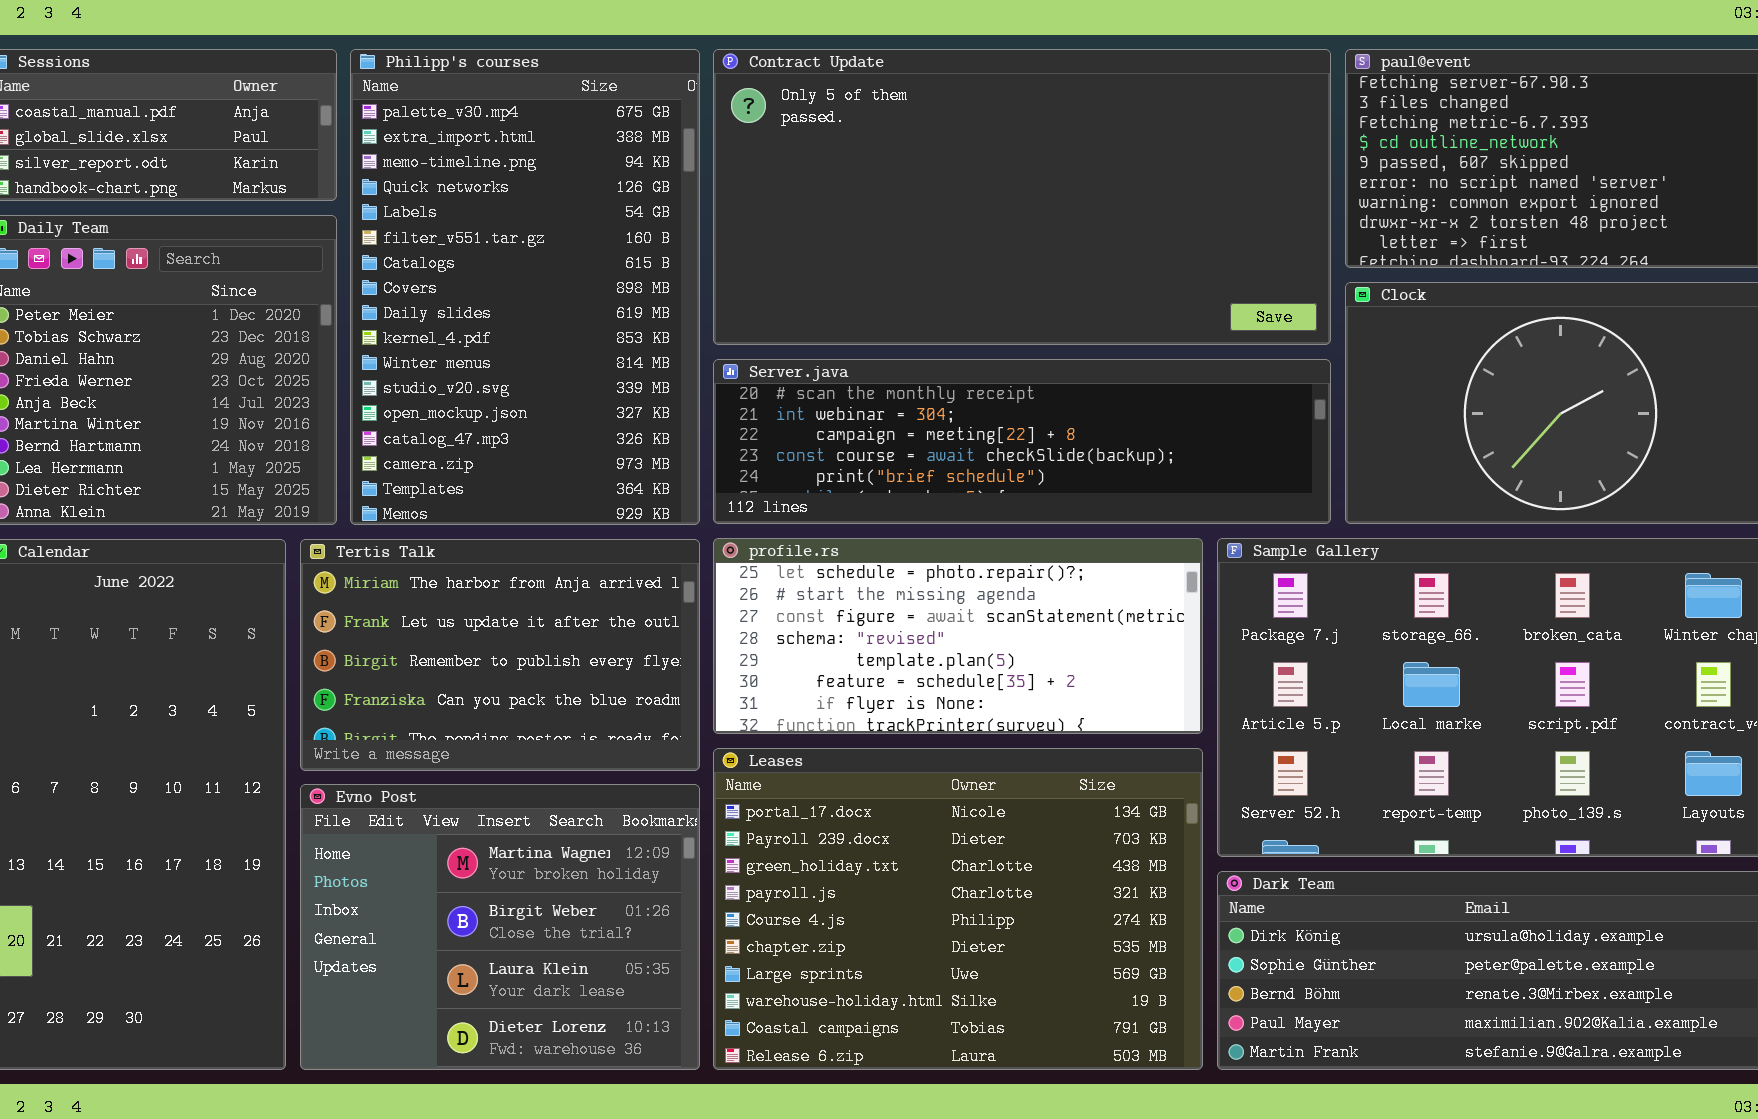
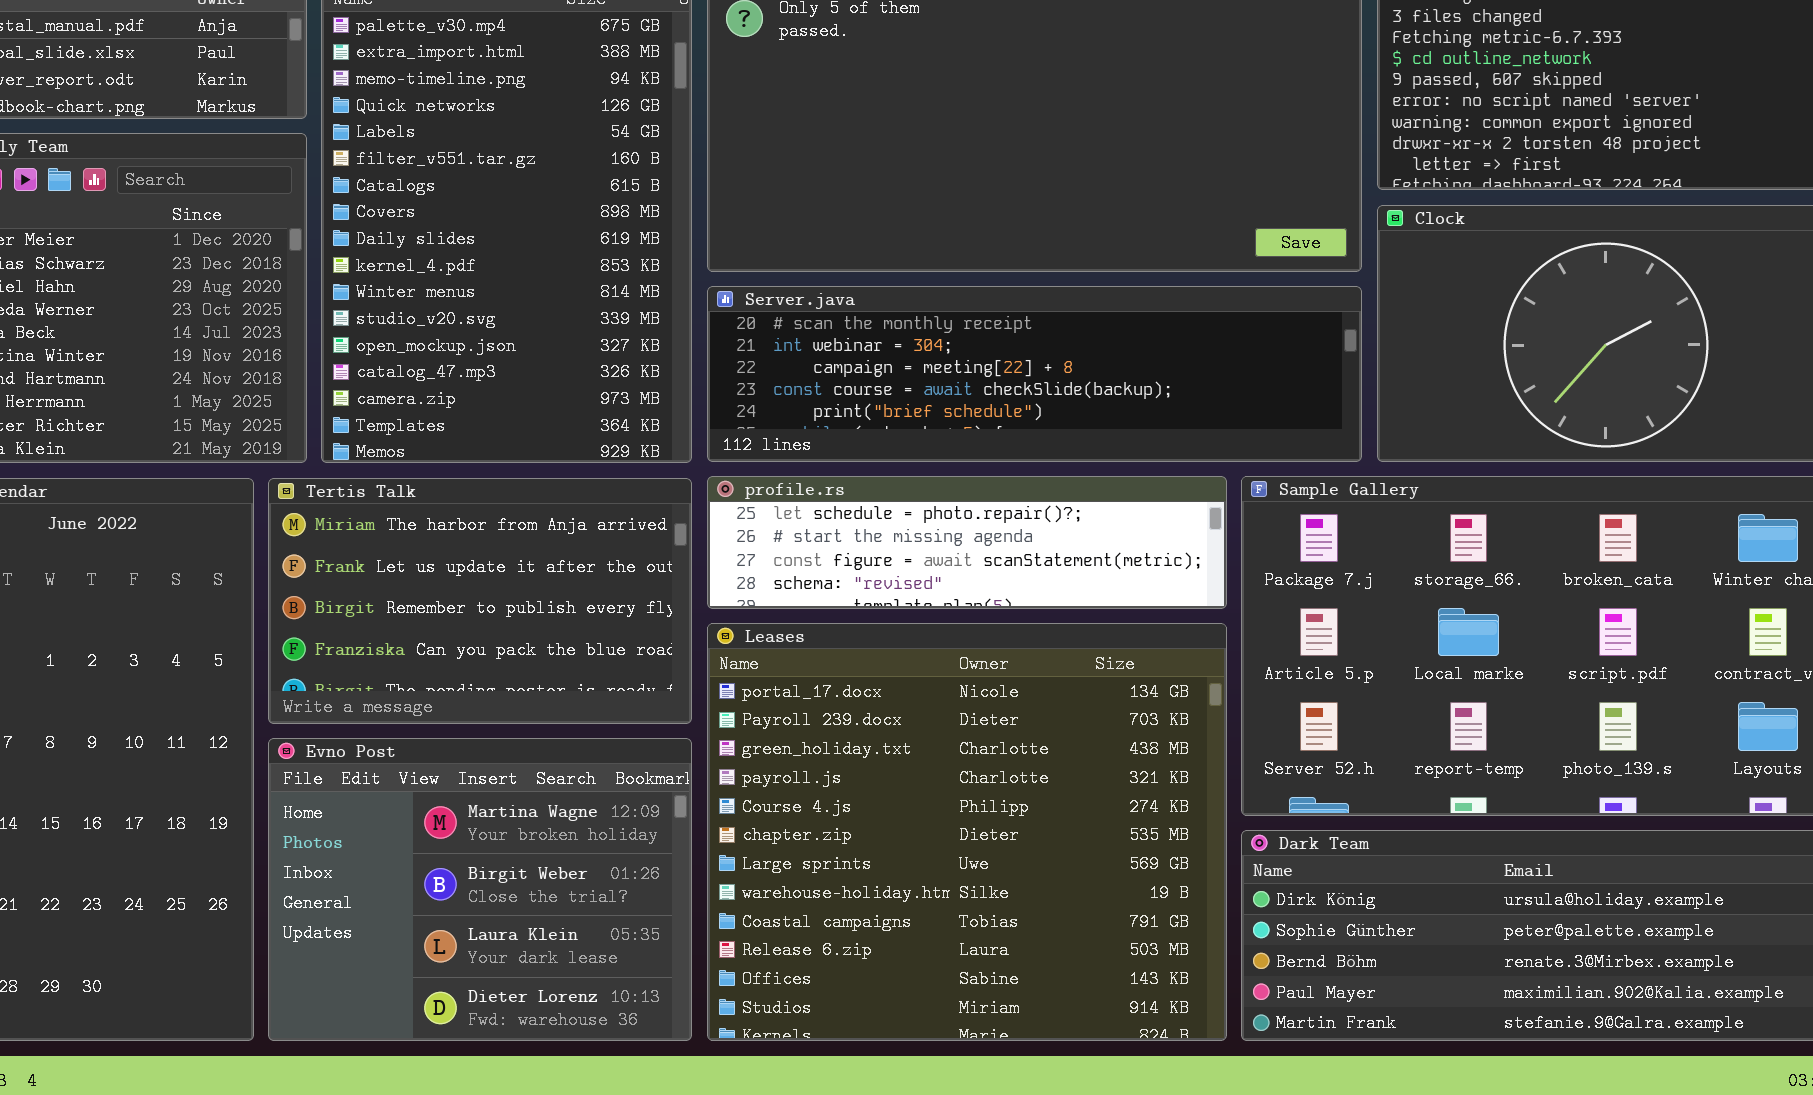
profile.rs: [713,538,1203,734] -> [707,476,1227,609], resized
Leases: [713,748,1203,1070] -> [707,623,1227,1041], resized

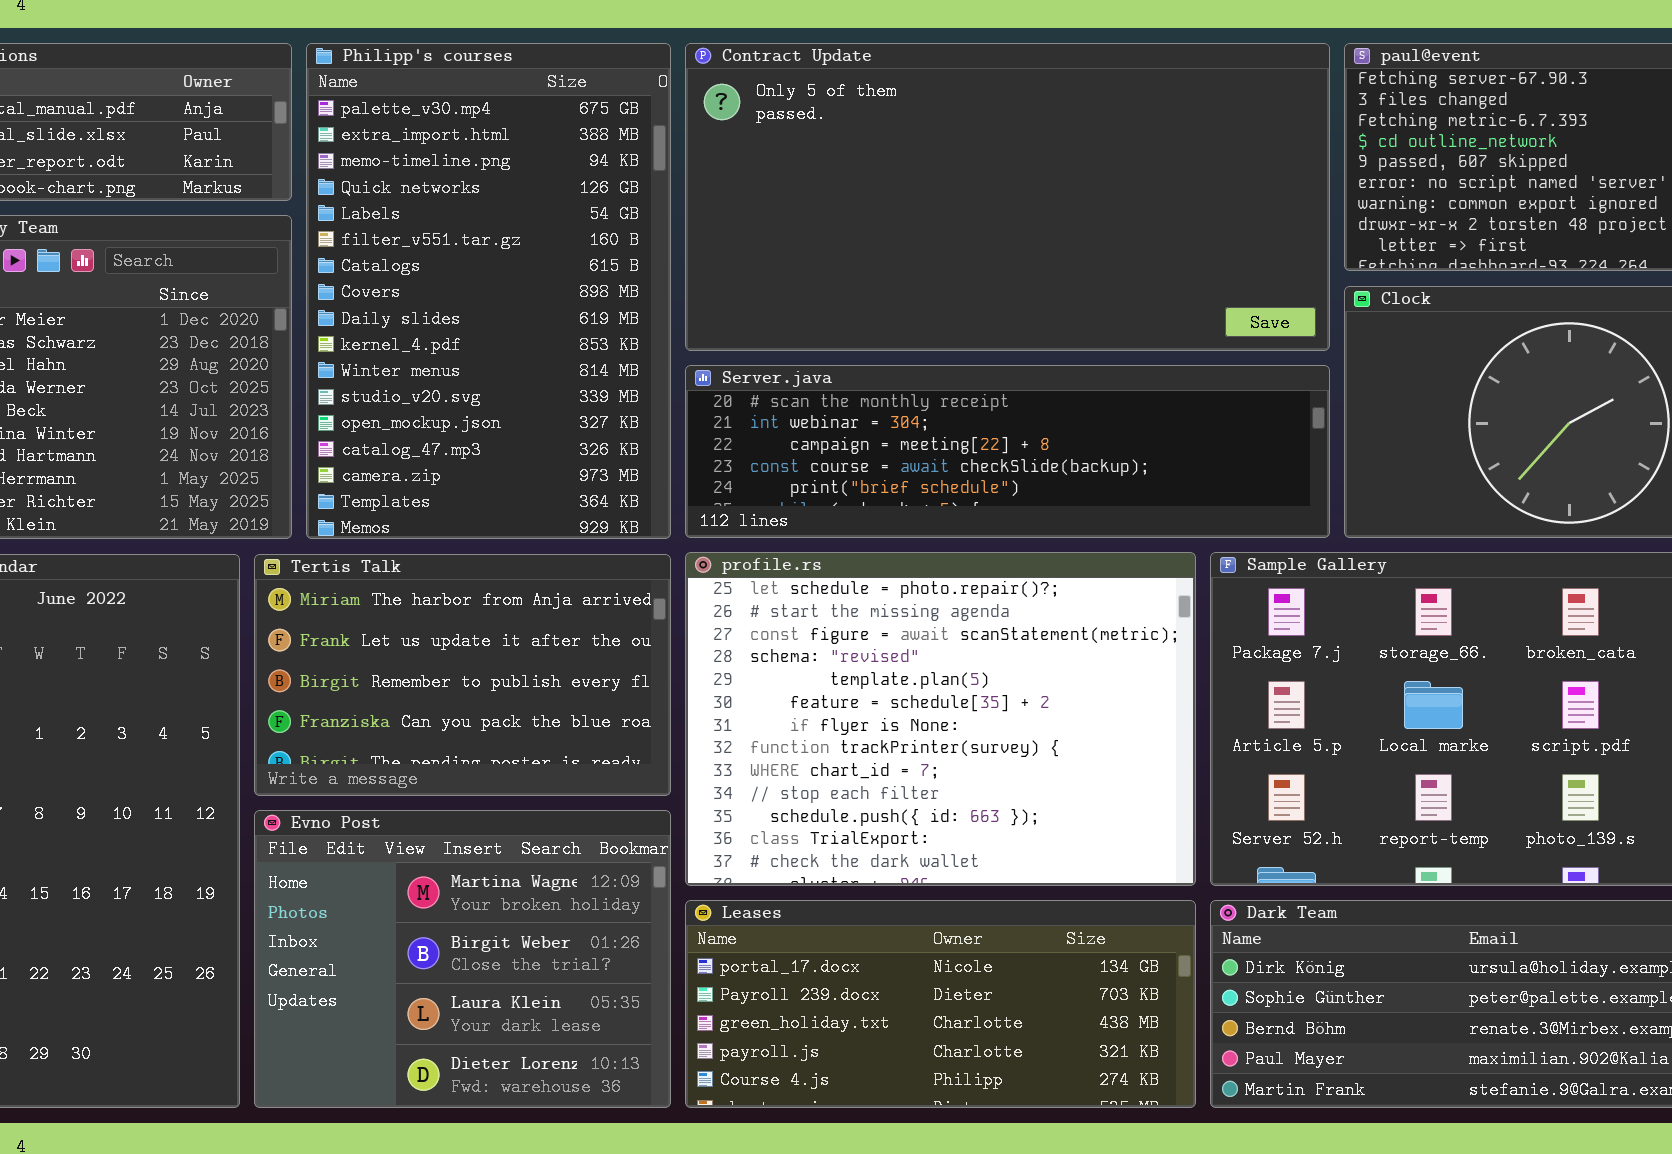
profile.rs: [707,476,1227,609] -> [685,552,1196,886], resized
Leases: [707,623,1227,1041] -> [685,900,1196,1108], resized

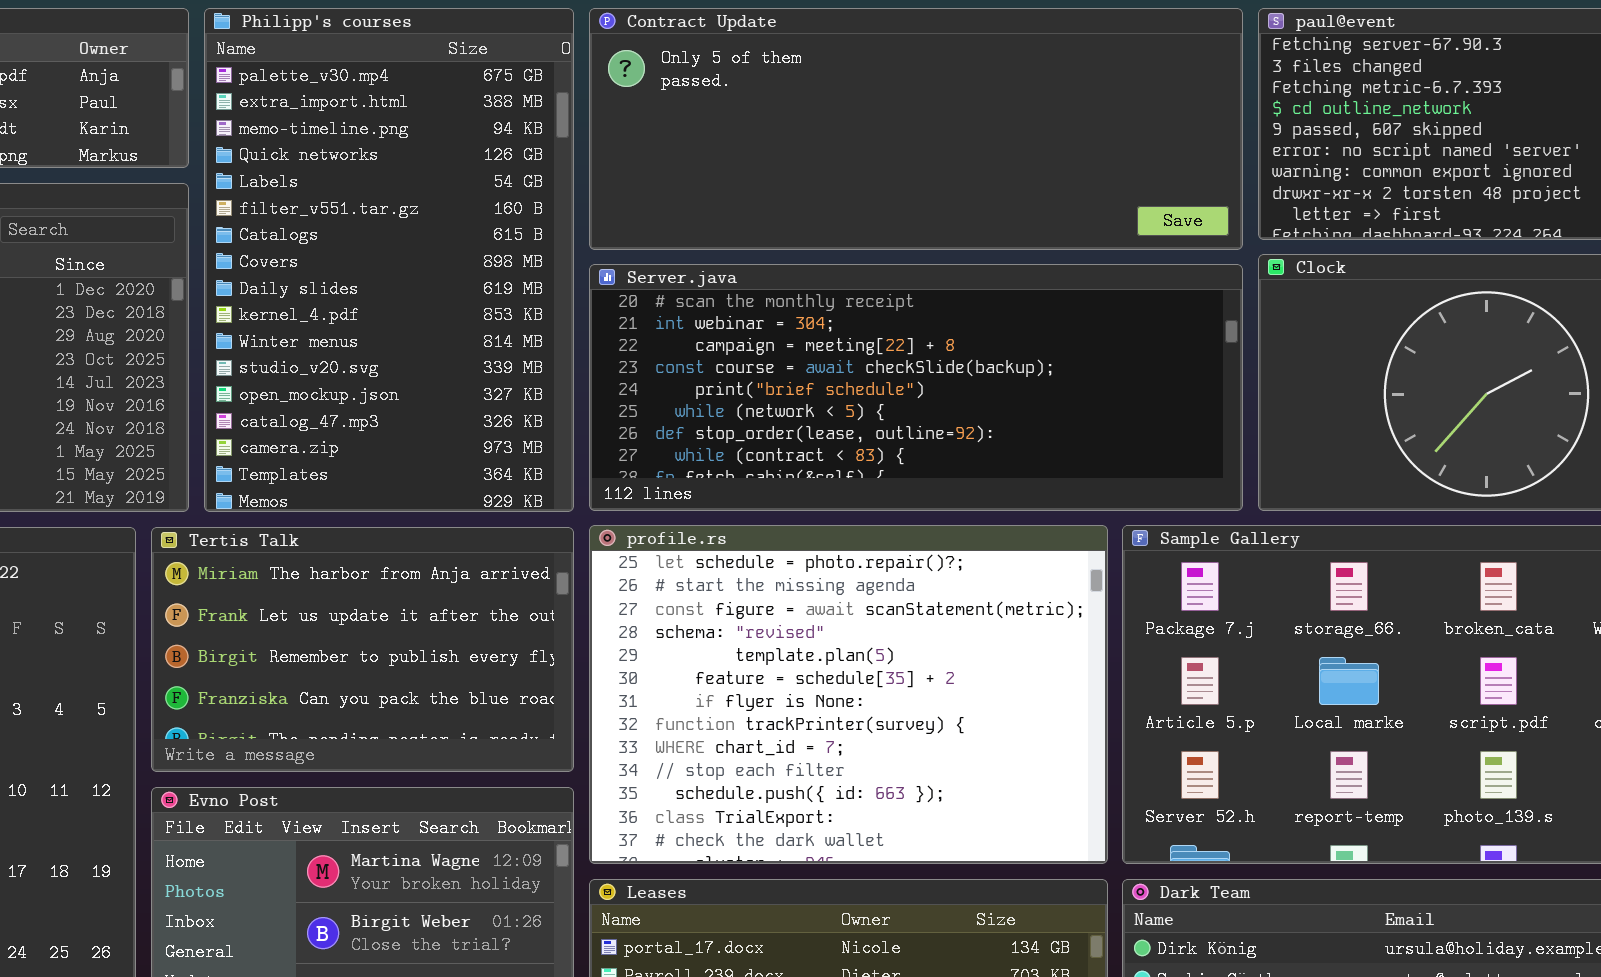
Contract Update: [685,43,1330,351] -> [589,8,1243,250], resized
Server.java: [685,365,1330,538] -> [589,264,1243,511], resized

